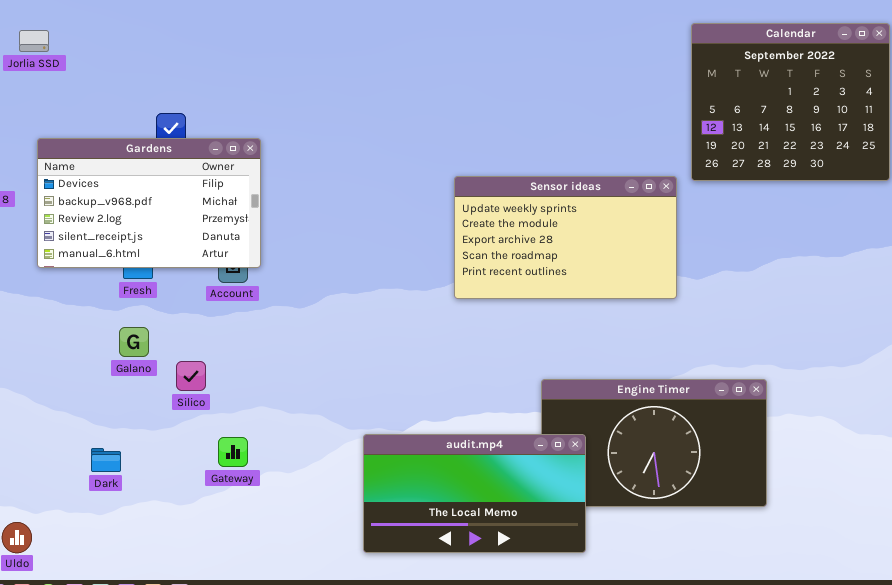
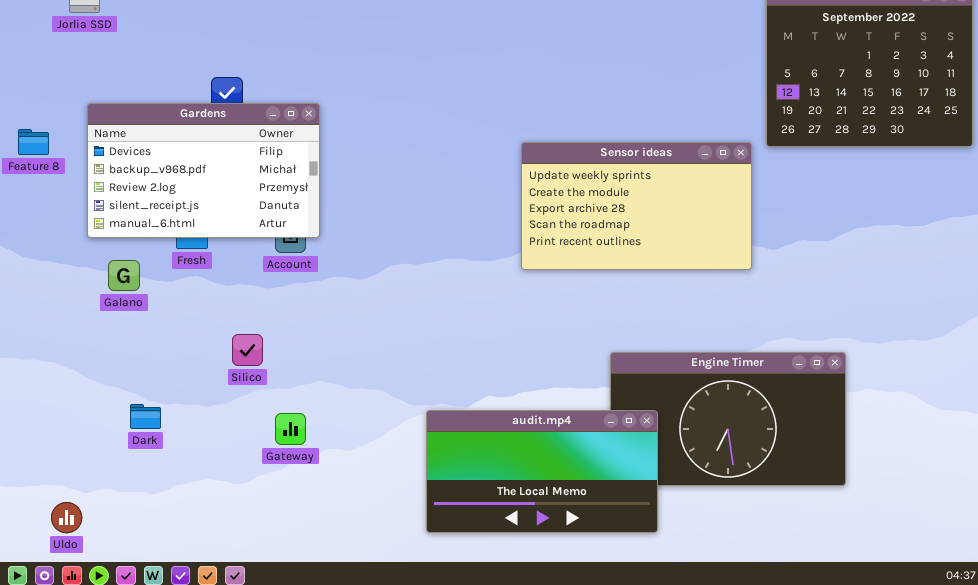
Galano: [119,327,149,357] -> [108,260,140,291], moved
Dark: [91,448,121,472] -> [130,404,161,429], moved

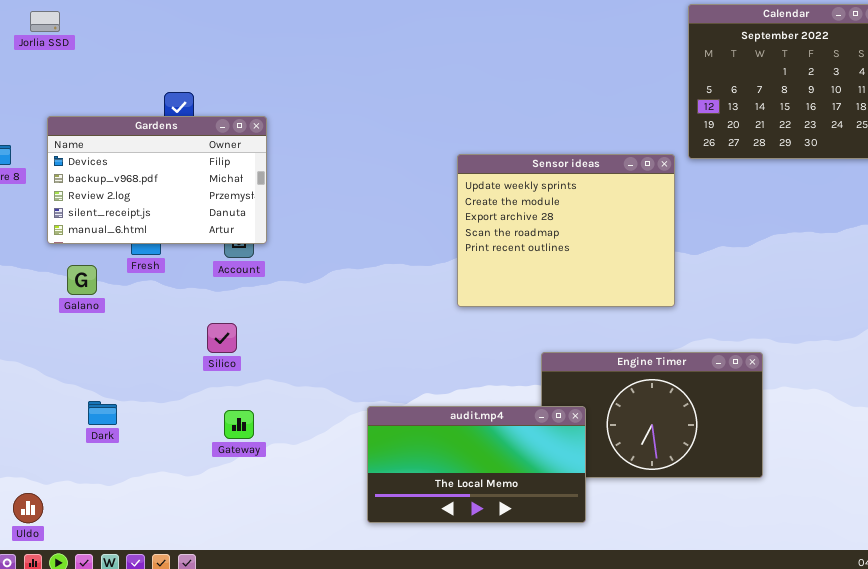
Sensor ideas: [521,142,752,270] -> [457,154,675,307], resized
Silico: [232,334,263,366] -> [207,323,237,353], moved

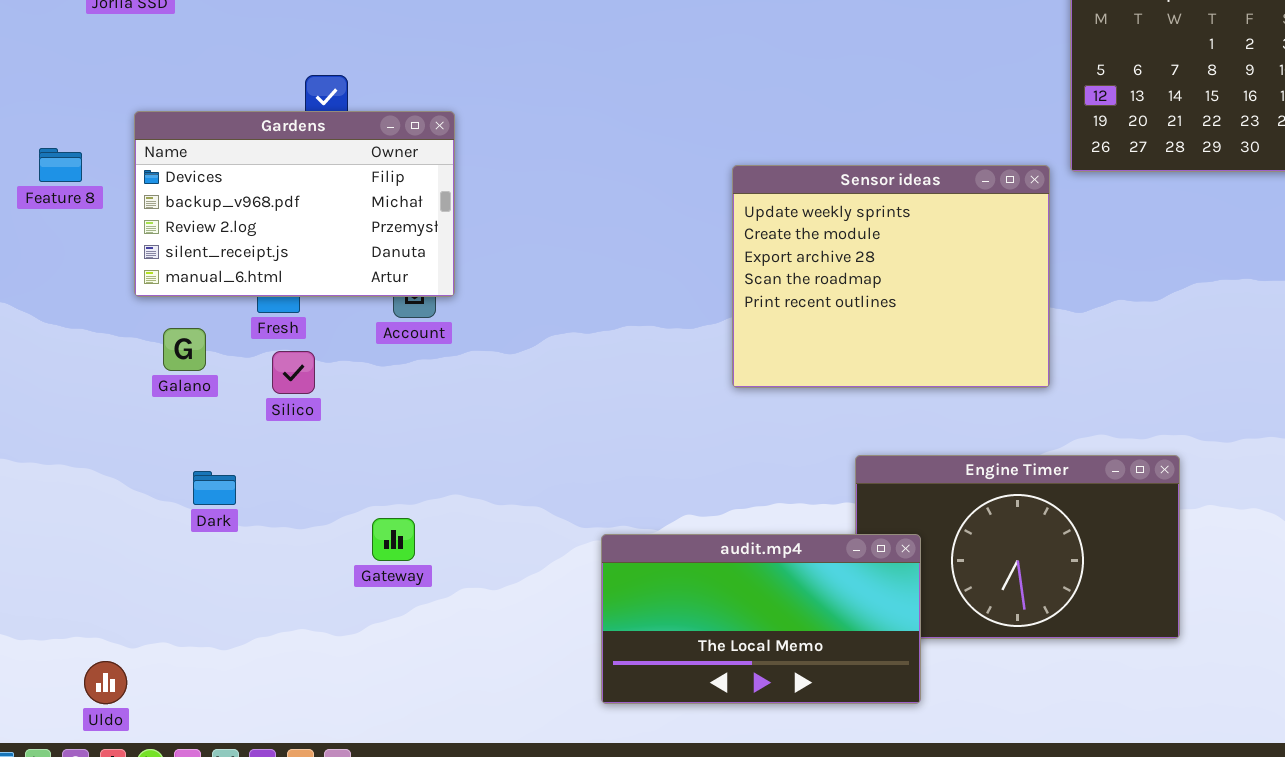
Silico: [207,323,237,353] -> [272,351,315,394], moved
Dark: [88,401,117,425] -> [193,471,236,505], moved
Gateway: [224,410,254,439] -> [372,518,415,561], moved

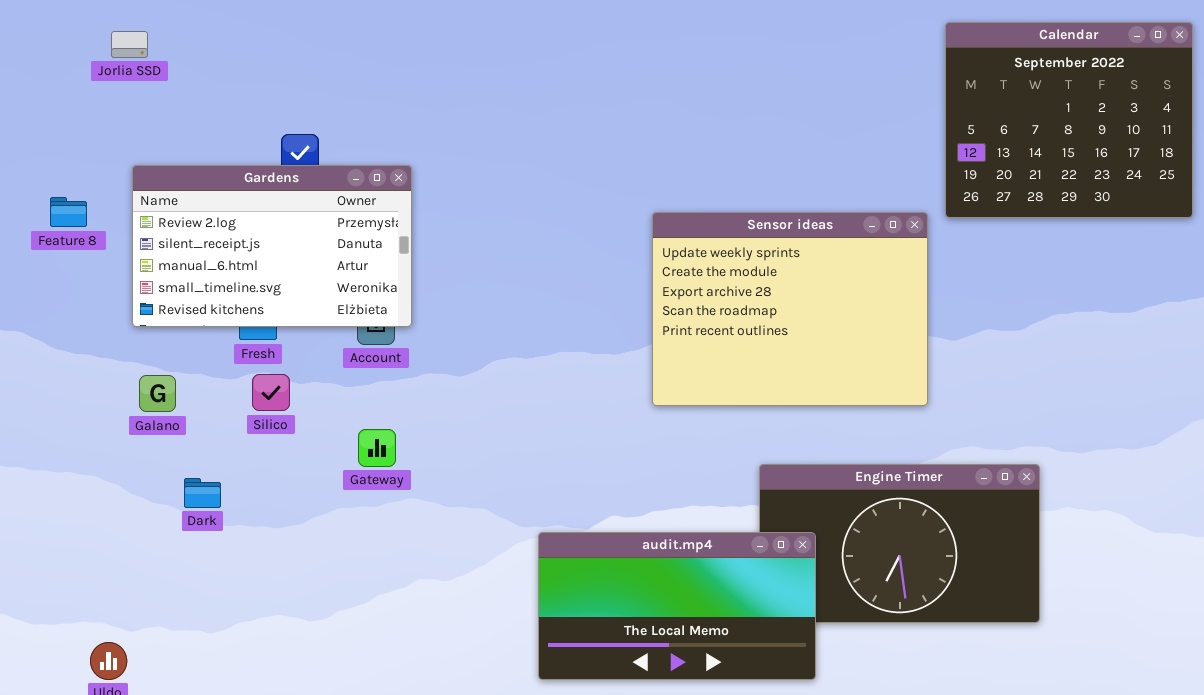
Gardens: [134,111,455,297] -> [132,165,412,327], scrolled down 2 rows
Galano: [163,328,206,371] -> [139,375,176,412], moved
Gateway: [372,518,415,561] -> [358,429,396,467], moved

